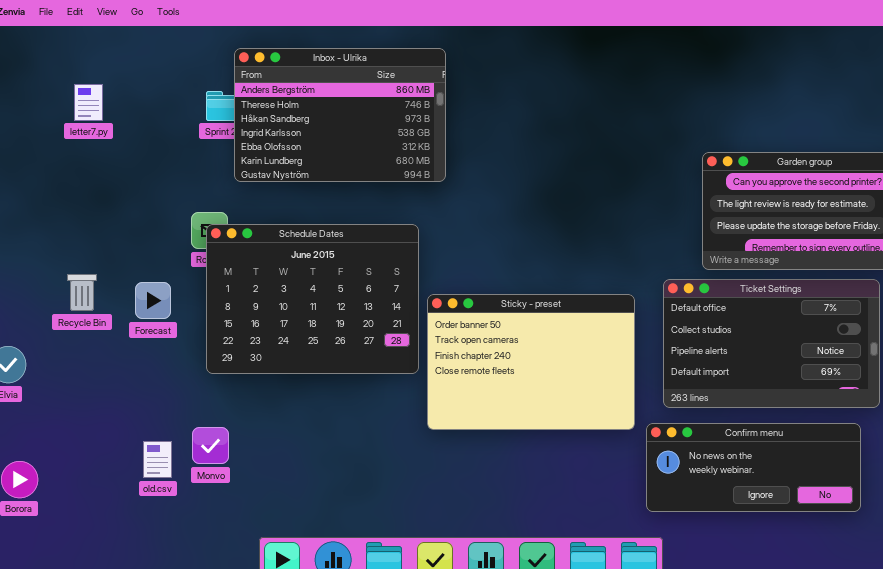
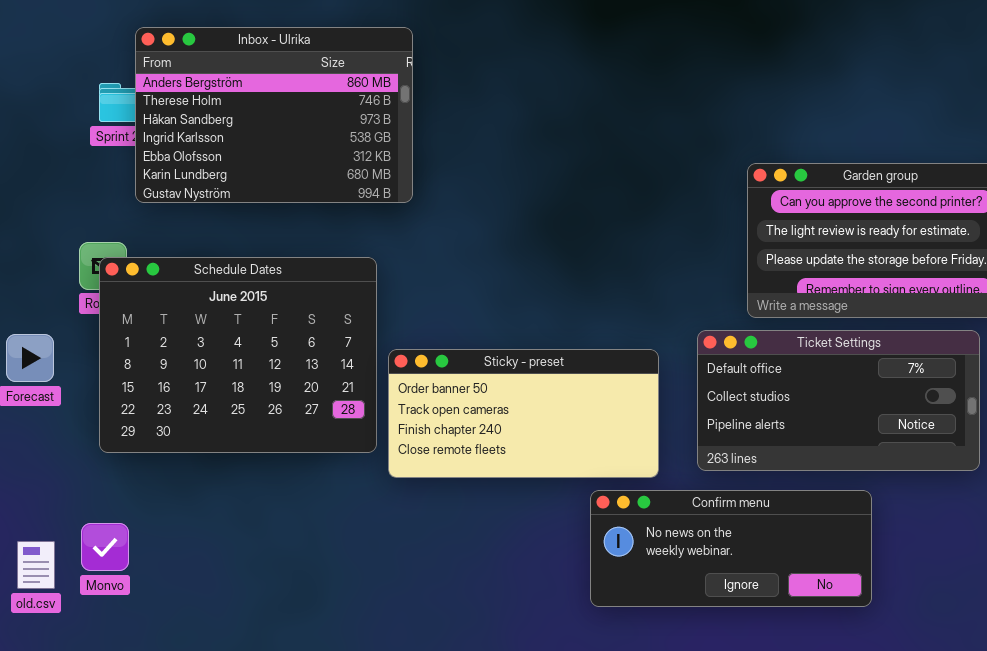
Ticket Settings: [663,279,880,408] -> [697,330,980,471], resized
Sticky - preset: [427,294,635,430] -> [388,349,659,478], resized
Confirm menu: [646,423,861,512] -> [590,490,872,607], moved

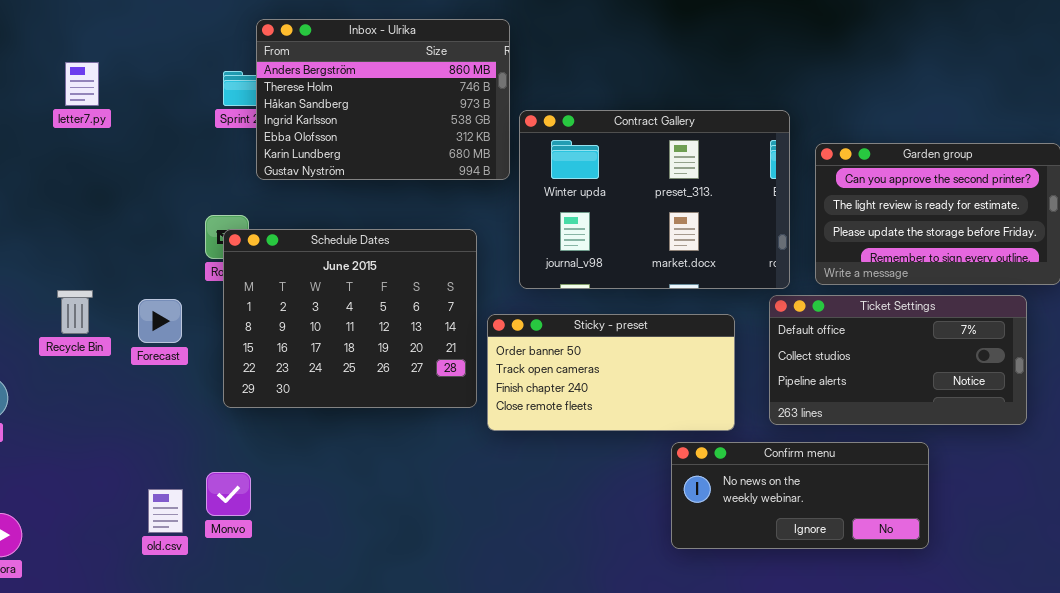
Contract Gallery: none -> [519,110,790,289], opened

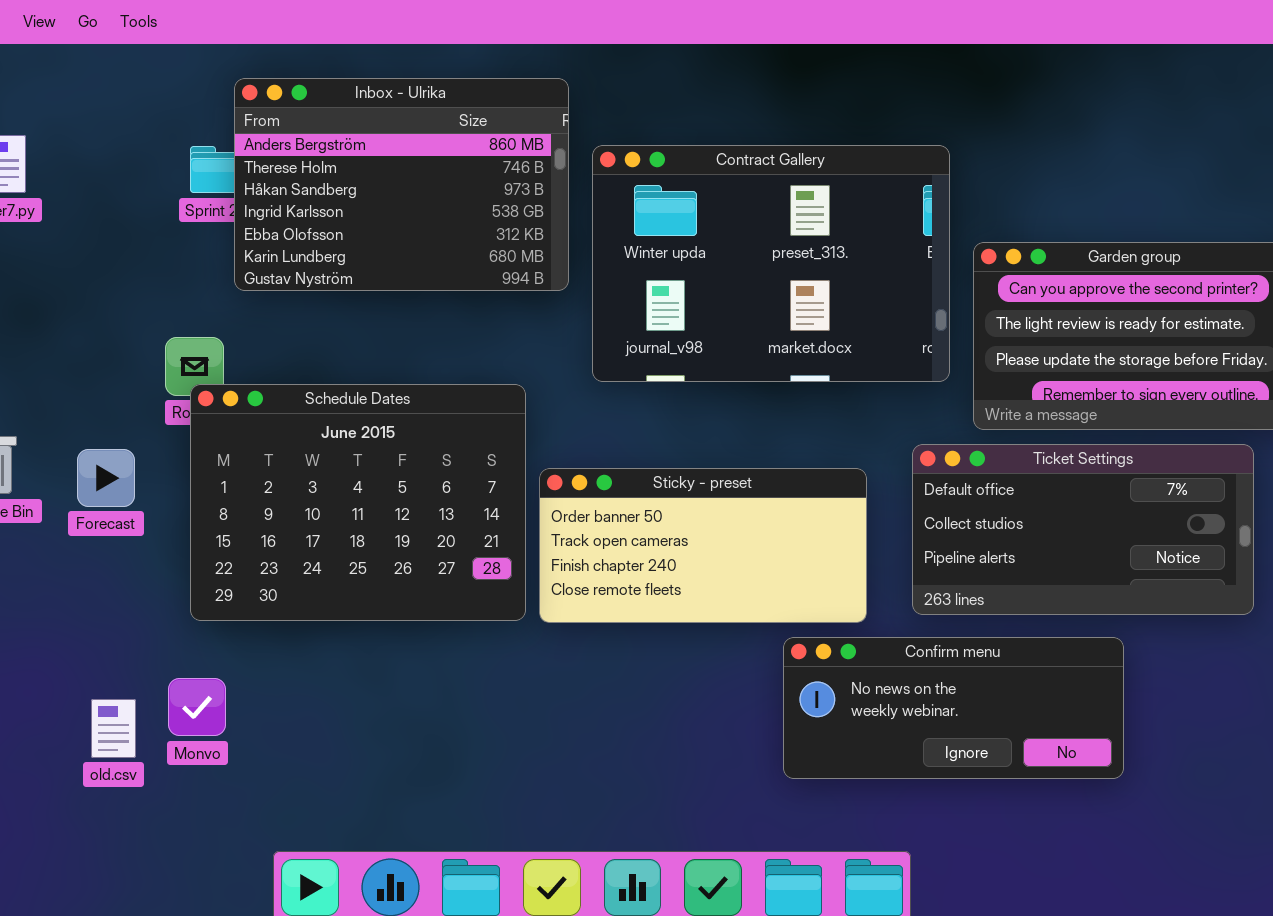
Contract Gallery: [519,110,790,289] -> [592,145,950,382], moved
Schedule Dates: [223,229,477,408] -> [190,384,526,621], moved

